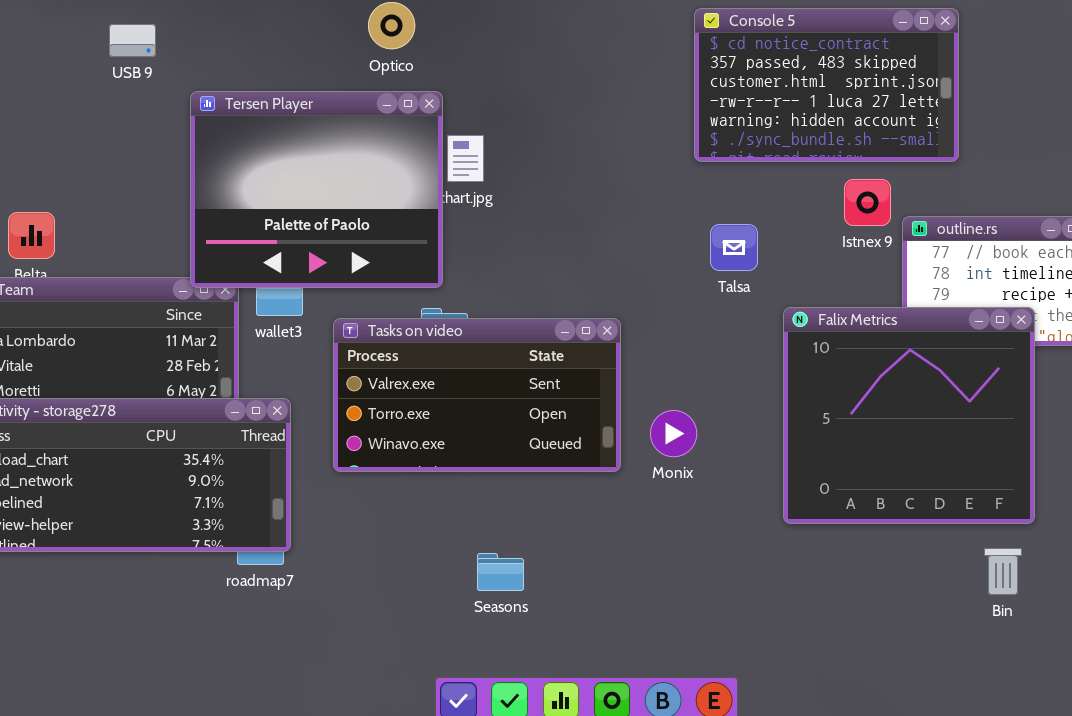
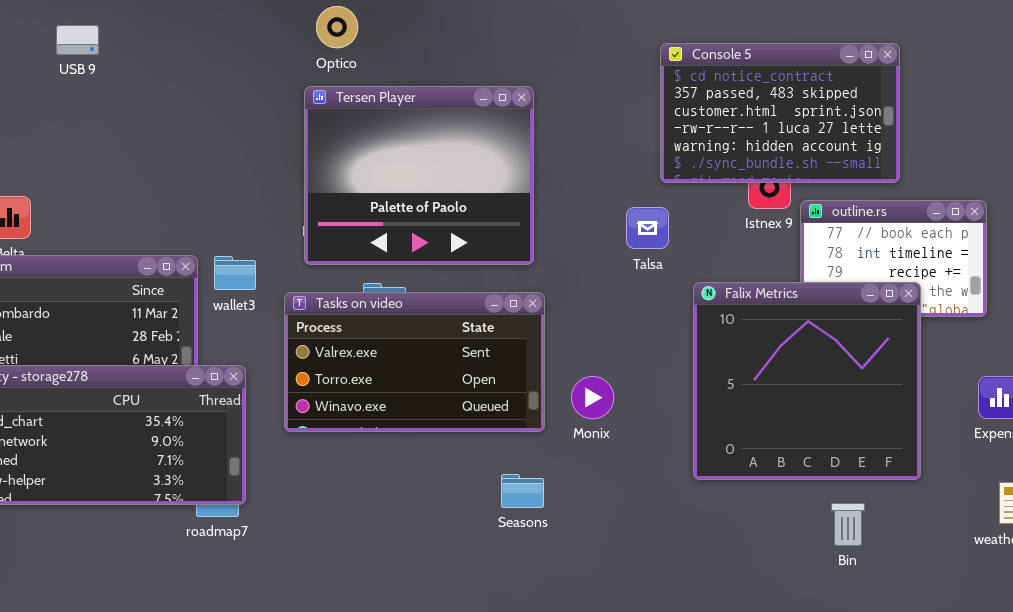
Console 5: [694,8,959,162] -> [660,43,900,183], moved
USB 9: [109,24,156,57] -> [56,25,99,55], moved
Tersen Player: [190,91,443,288] -> [304,86,534,265], moved
Bin: [984,548,1022,595] -> [831,503,865,546], moved
Seasons: [477,553,524,591] -> [501,474,544,508], moved

